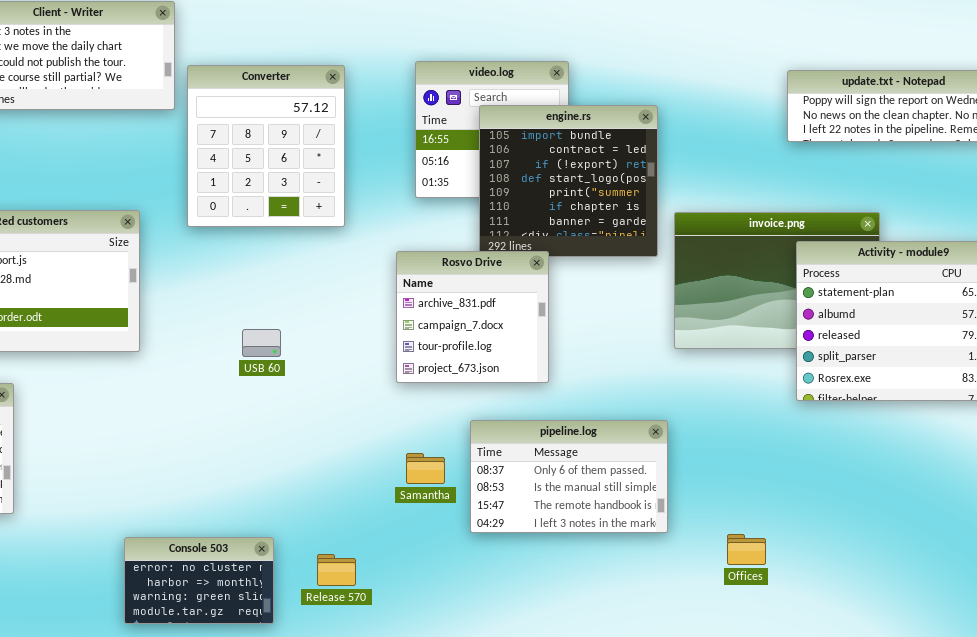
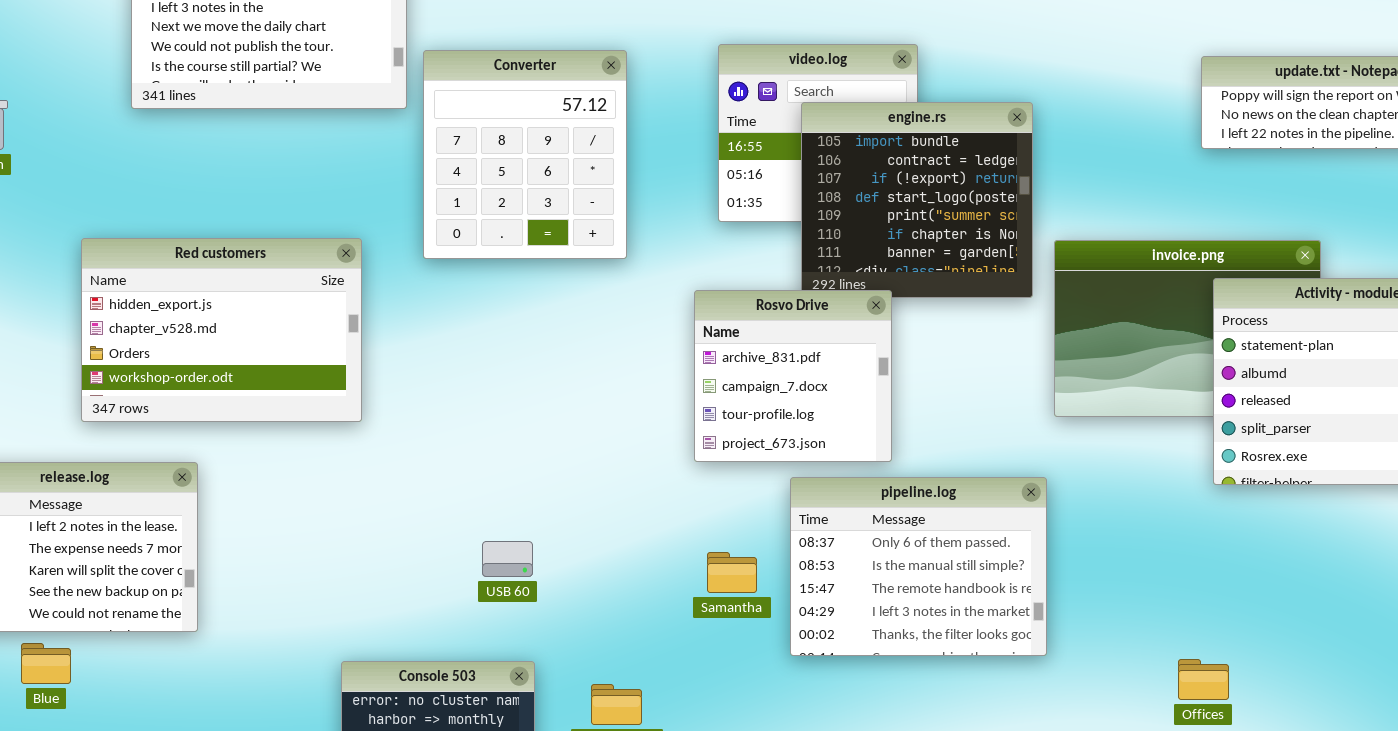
USB 60: [242,329,281,357] -> [482,541,533,577], moved
pipeline.log: [470,420,668,533] -> [790,477,1047,656], resized
Offices: [727,534,766,565] -> [1178,659,1229,700], moved

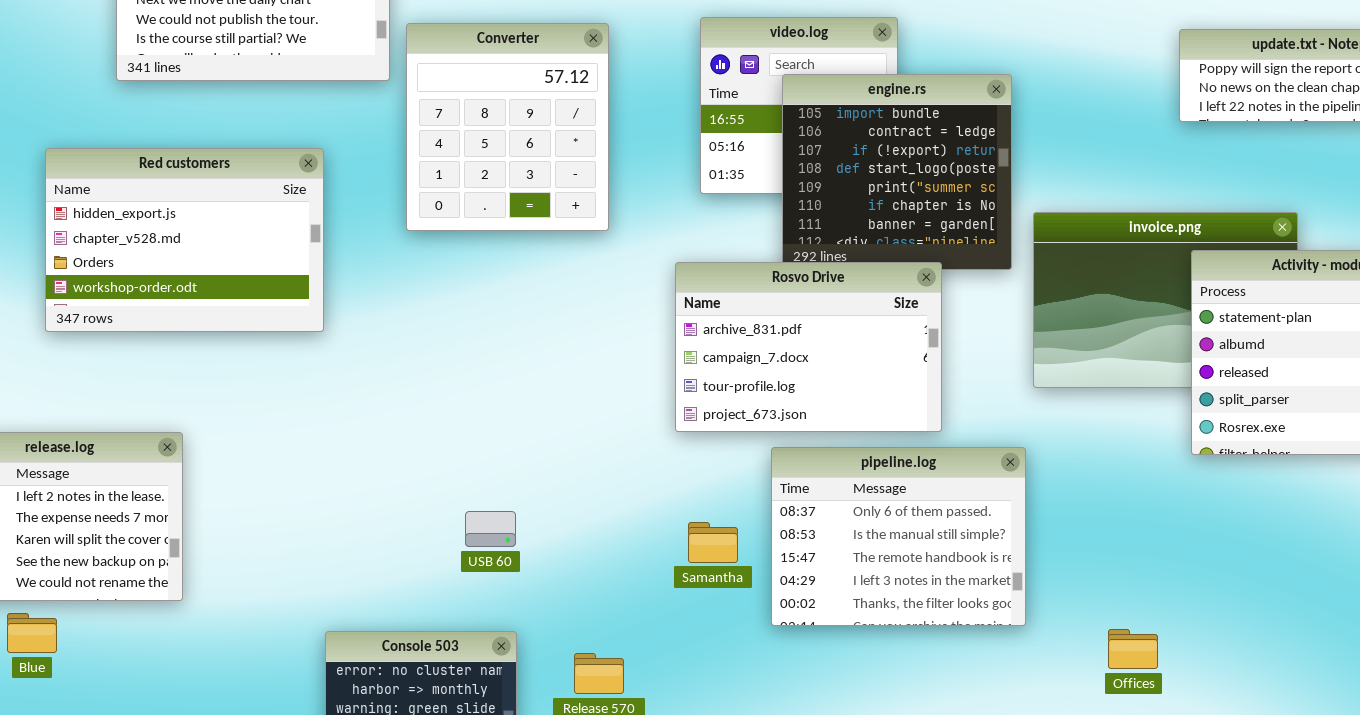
Red customers: [81,238,362,422] -> [45,148,324,332], moved
Rosvo Drive: [694,290,892,462] -> [675,262,942,432], resized
Offices: [1178,659,1229,700] -> [1108,629,1158,669], moved

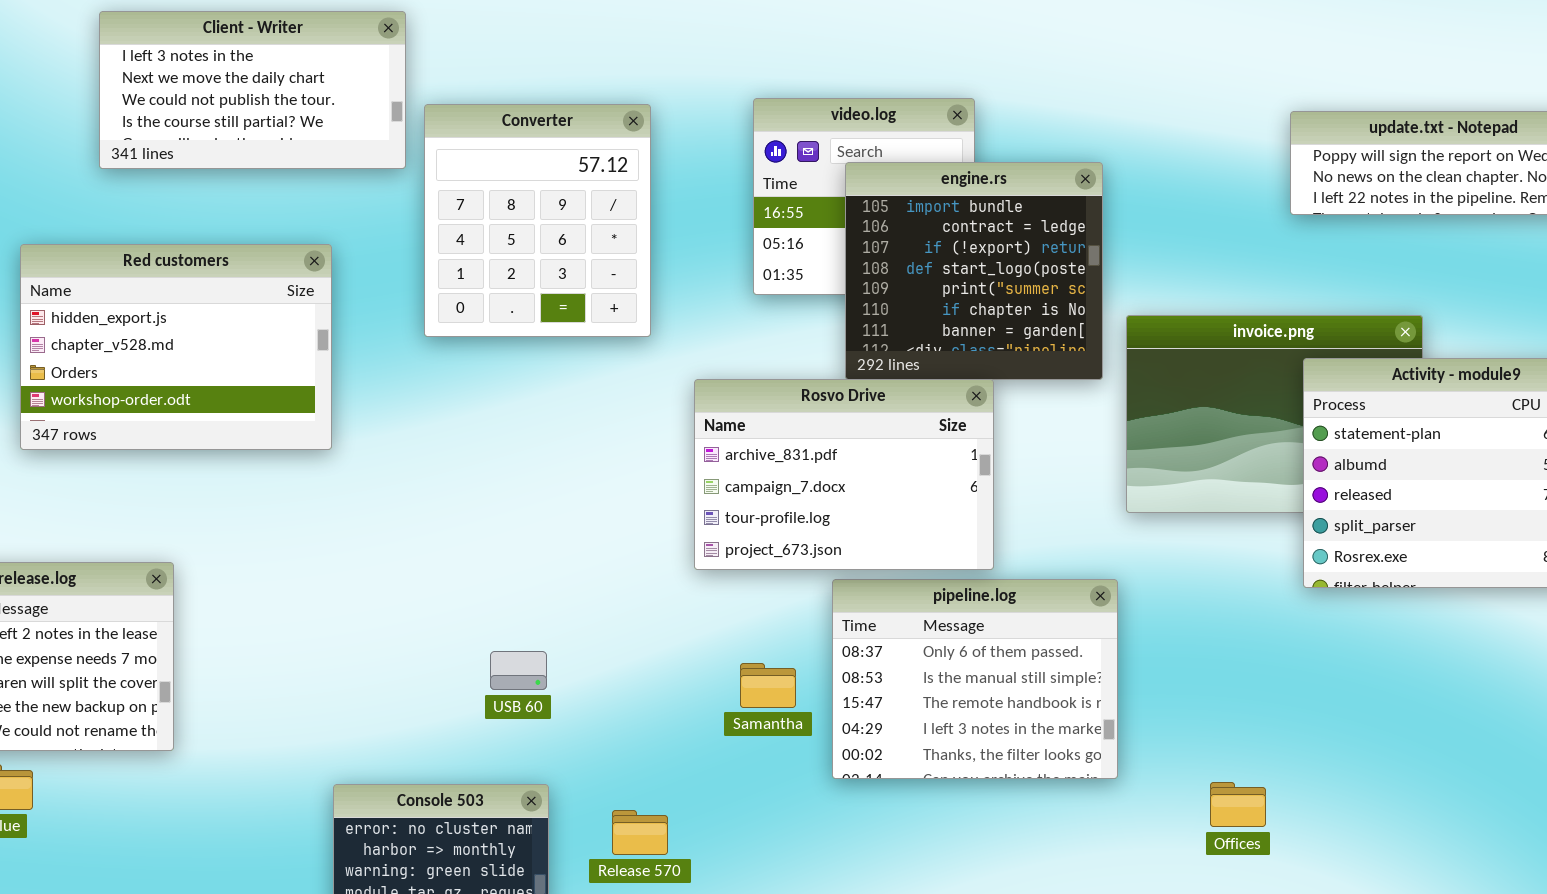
Rosvo Drive: [675,262,942,432] -> [694,379,994,570], moved

